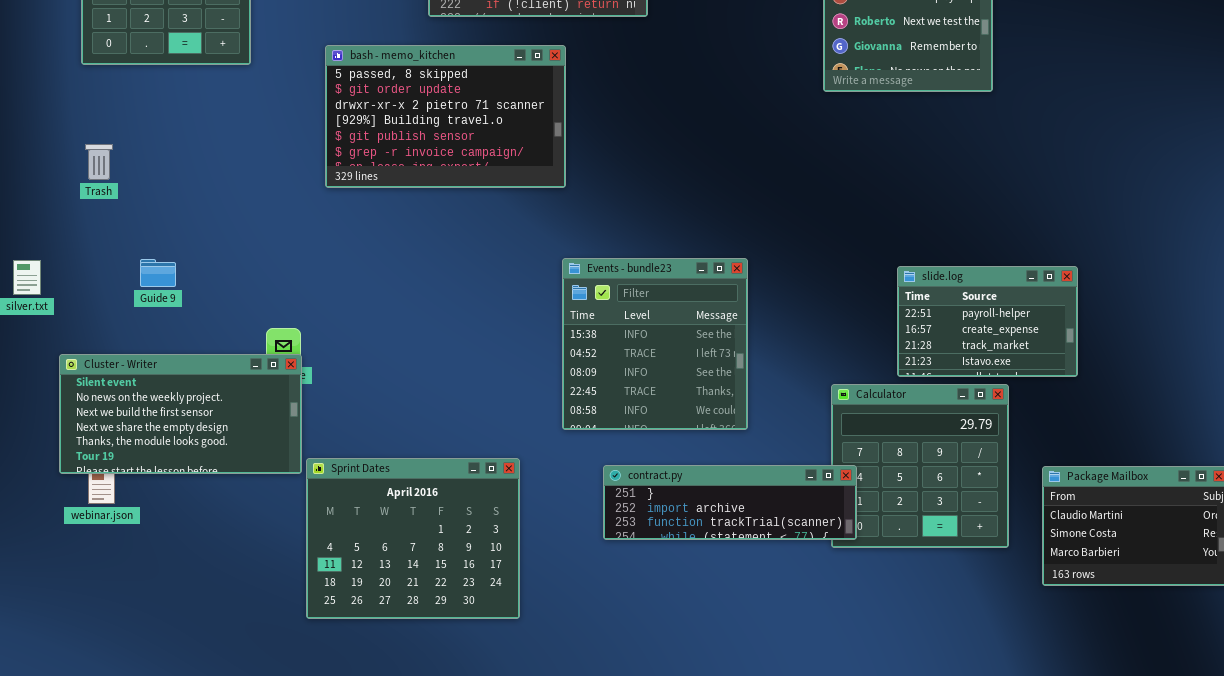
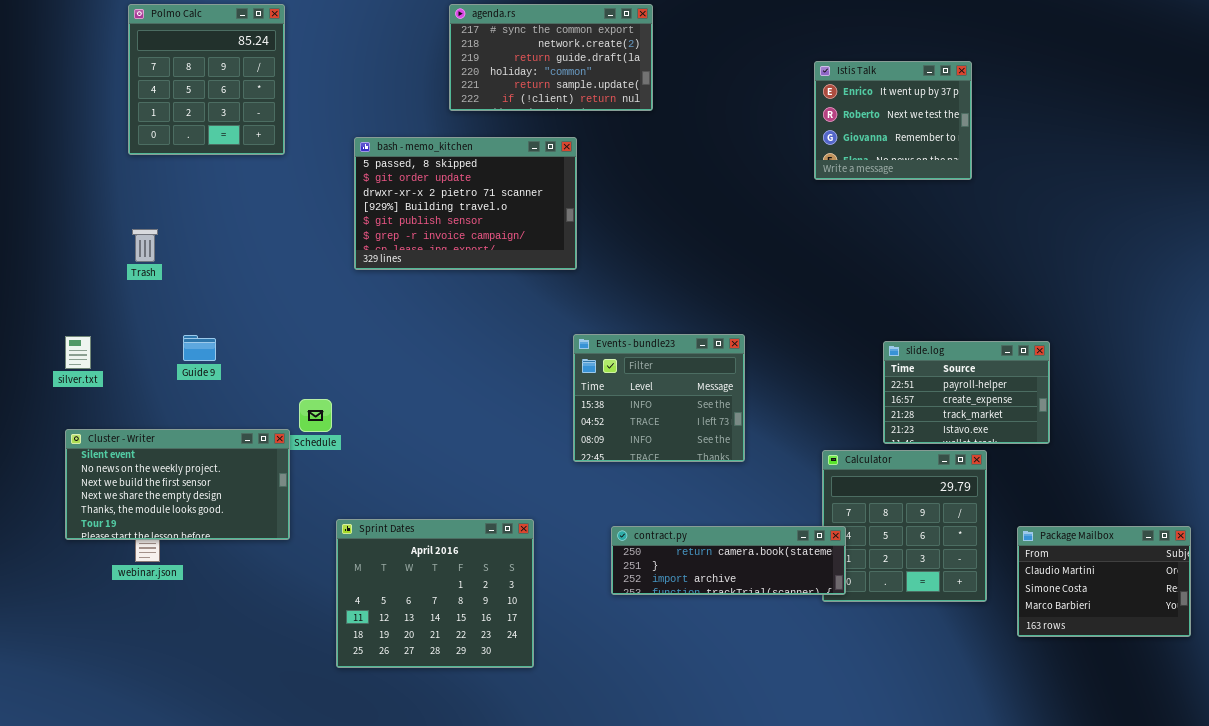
Events - bundle23: [562,258,748,430] -> [573,334,745,462], resized
Cluster - Writer: [59,354,302,474] -> [65,429,290,540], moved
contract.py: [603,465,857,540] -> [611,526,846,595], scrolled up 1 row

